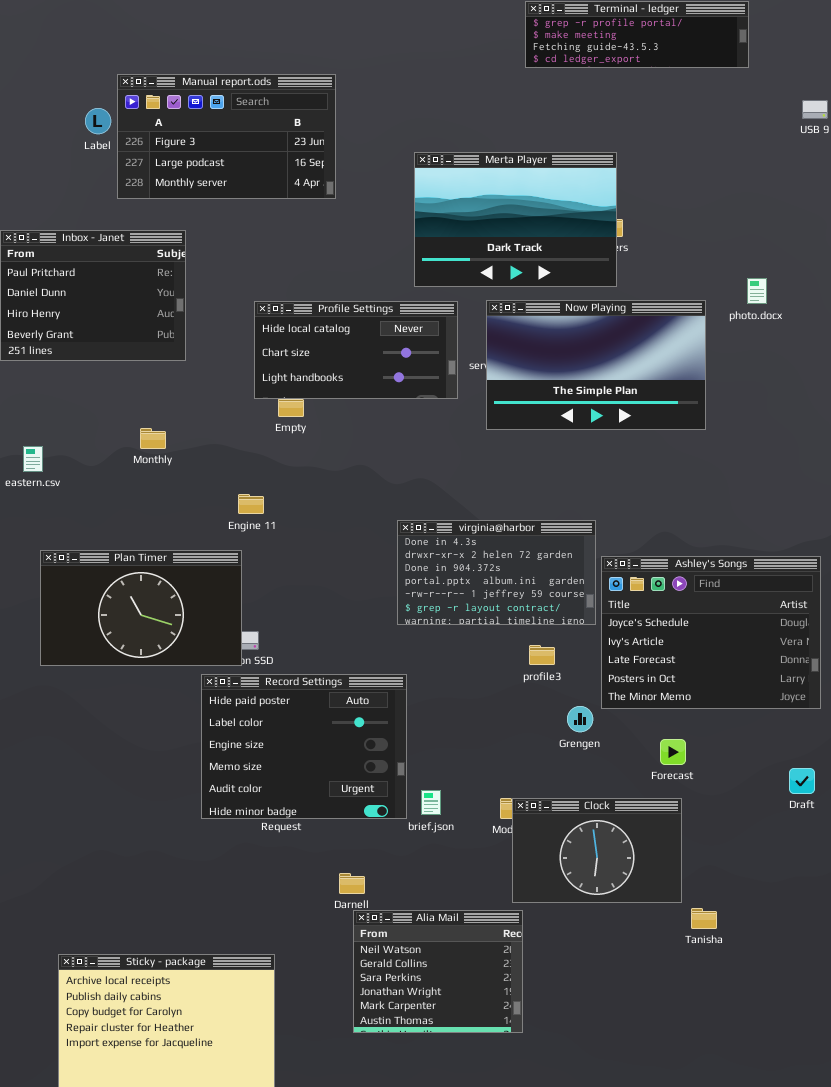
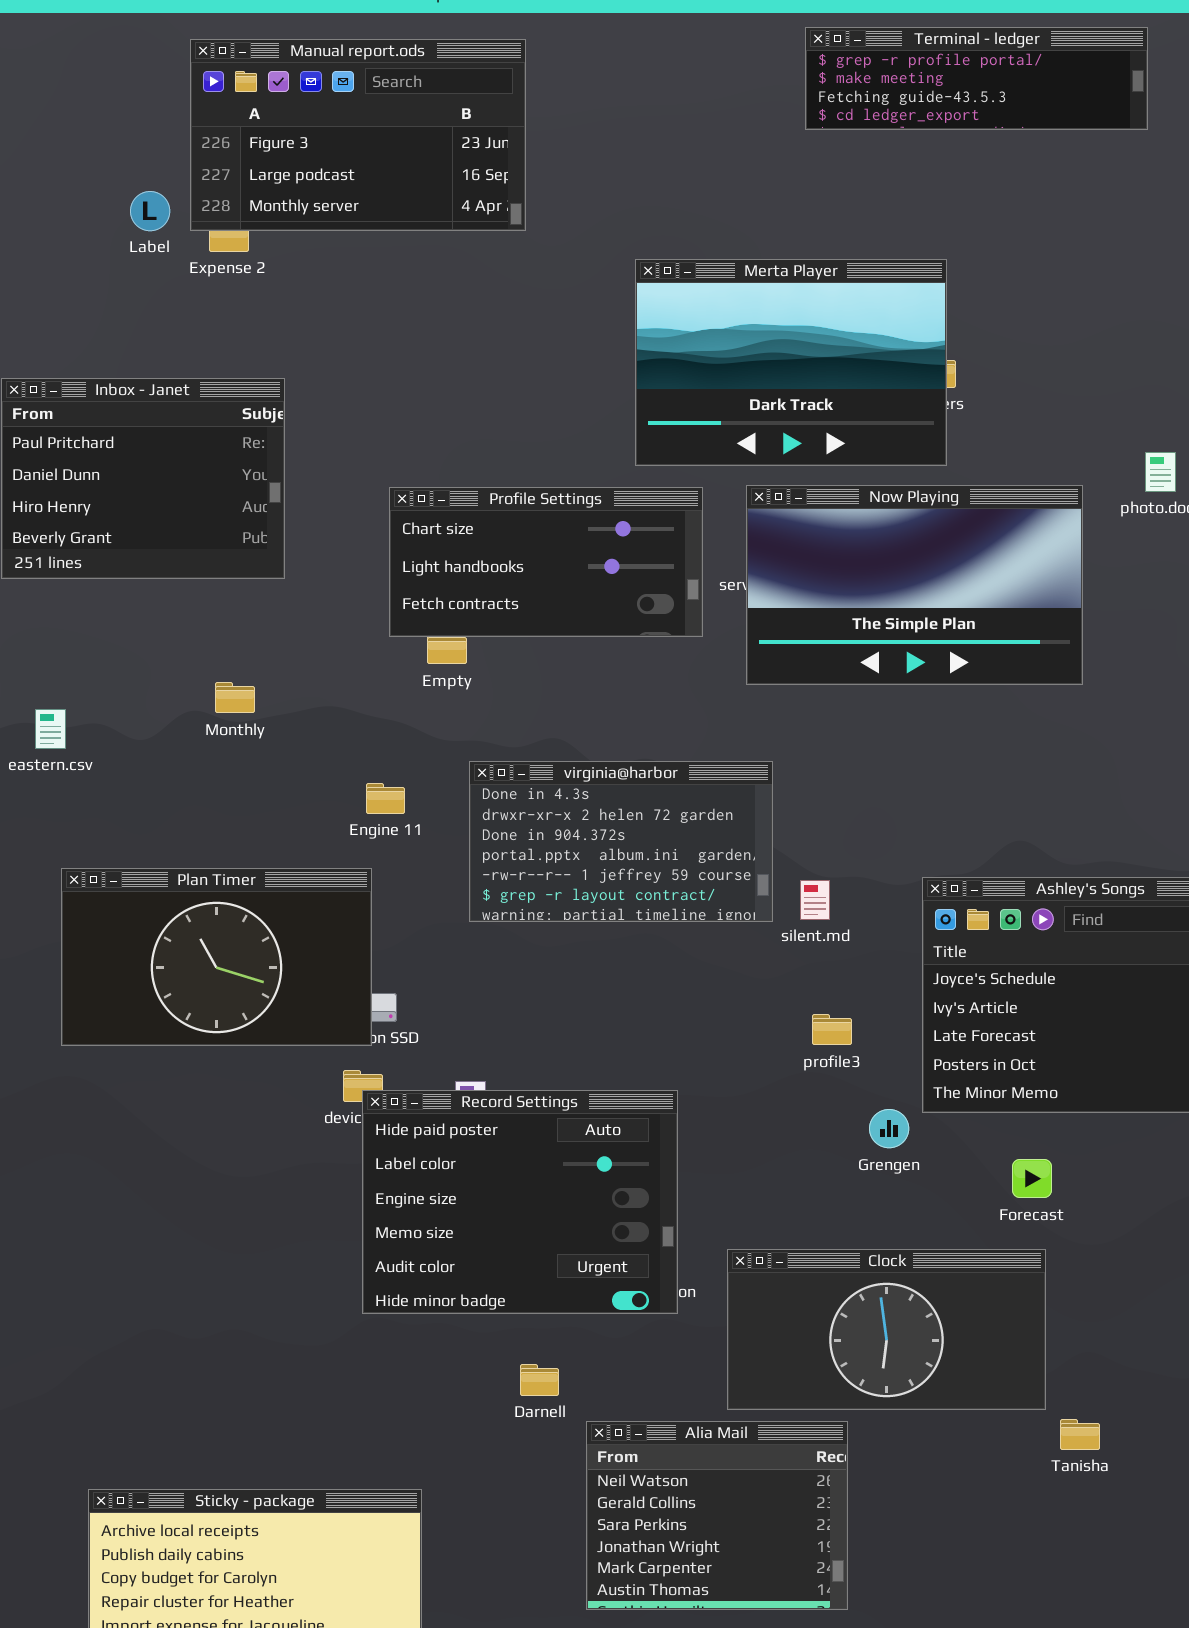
Manual report.ods: [117,74,336,199] -> [190,39,526,231], moved
Profile Settings: [254,301,458,399] -> [389,487,703,637], scrolled down 1 row
virginia@harbor: [397,520,596,625] -> [469,761,773,922], moved
Record Settings: [201,674,407,819] -> [362,1090,678,1314], moved
Clock: [512,798,682,903] -> [727,1249,1046,1410], resized
Alia Mail: [353,910,523,1033] -> [586,1421,848,1610], moved

